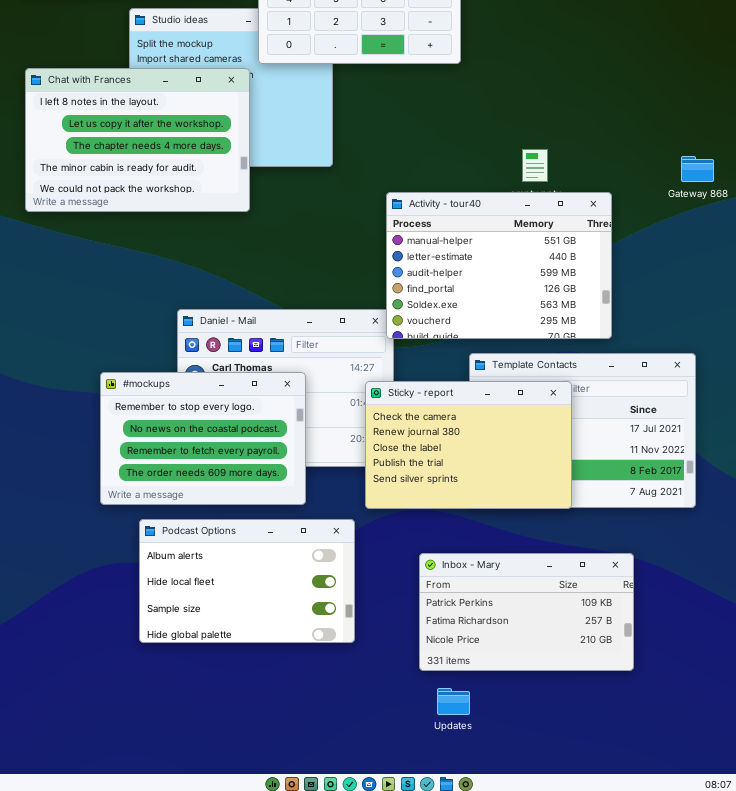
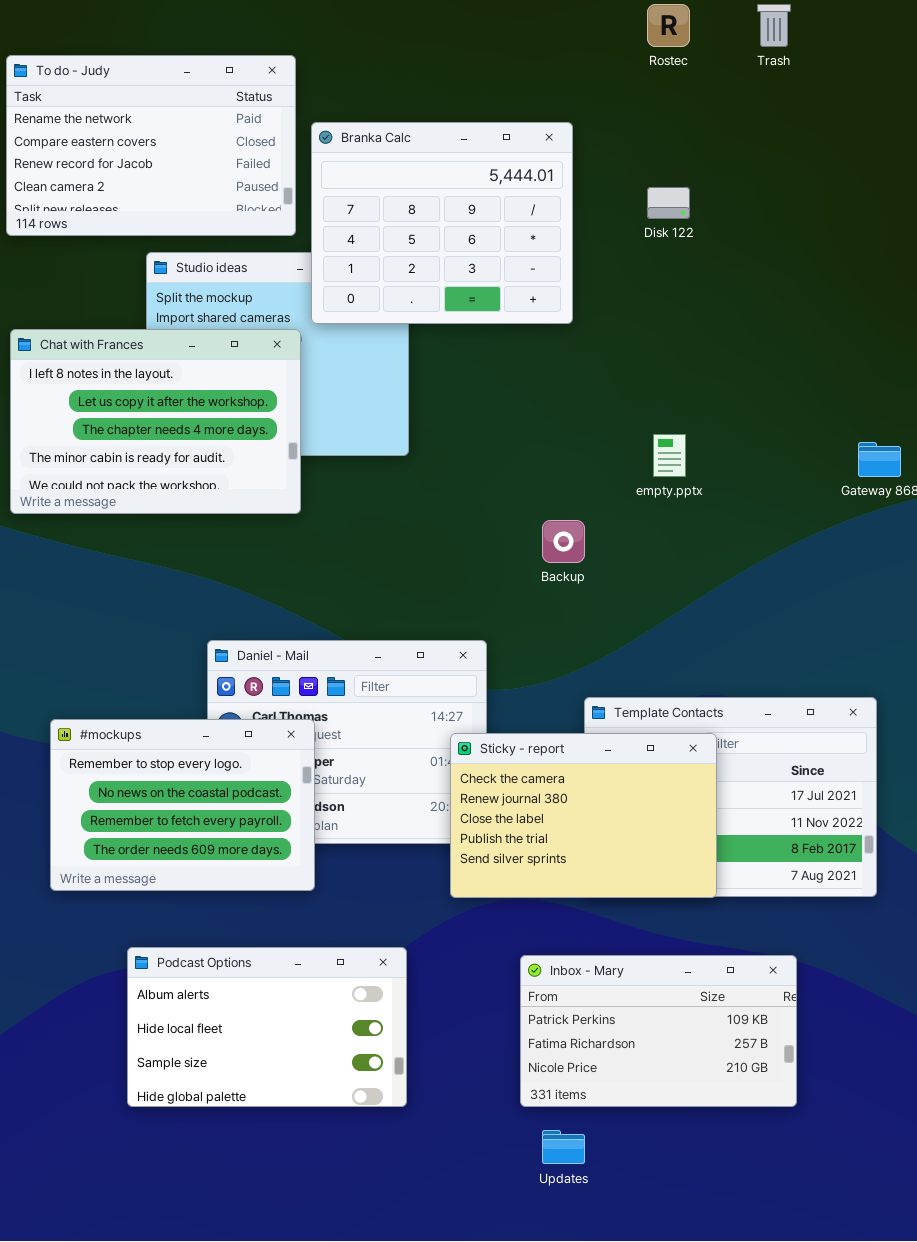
Activity - tour40: [386,192,612,339] -> none, closed
#mockups: [100,372,306,505] -> [50,719,315,891], moved
Podcast Options: [139,519,355,643] -> [127,947,407,1107], moved

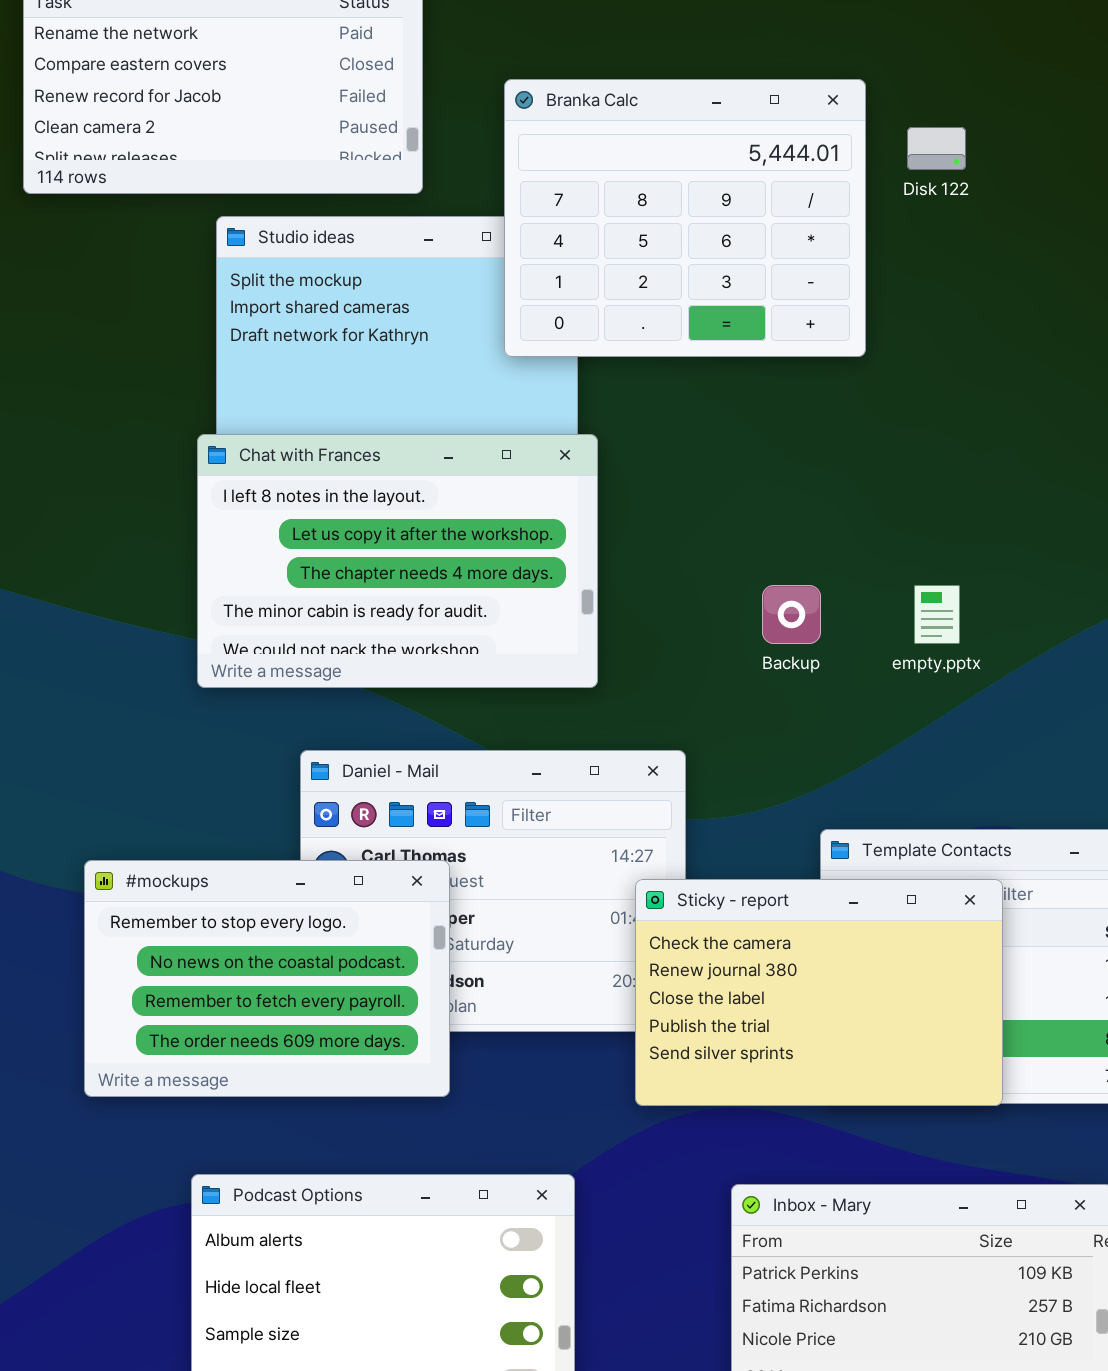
Branka Calc: [311,122,573,324] -> [504,79,866,357], moved
Chat with Frances: [10,329,301,514] -> [197,434,598,688], moved
empty.pptx: [653,434,686,477] -> [914,585,960,644], moved

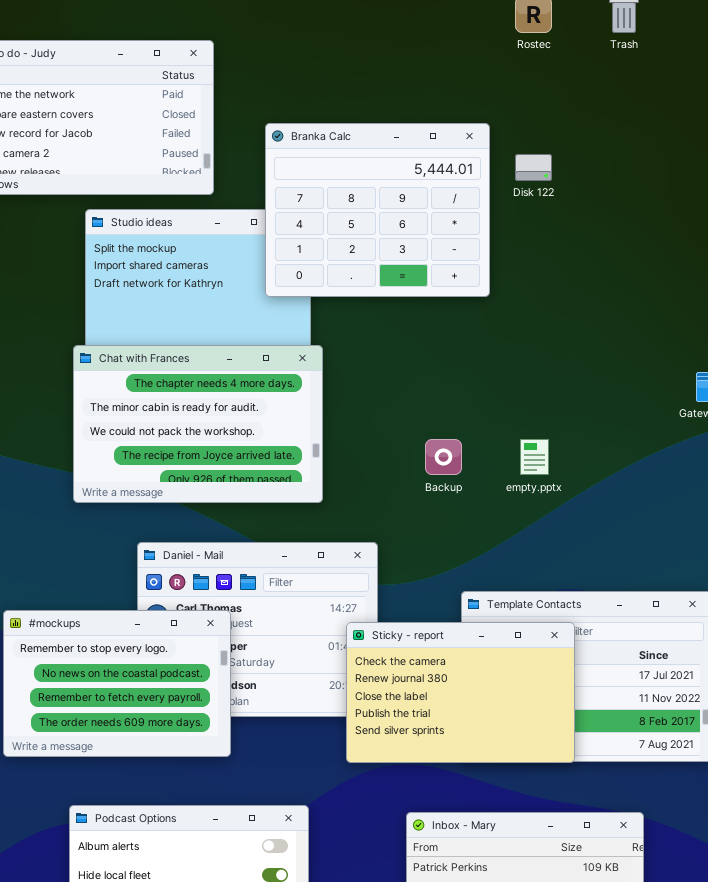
Chat with Frances: [197,434,598,688] -> [73,345,323,503], scrolled down 2 rows

